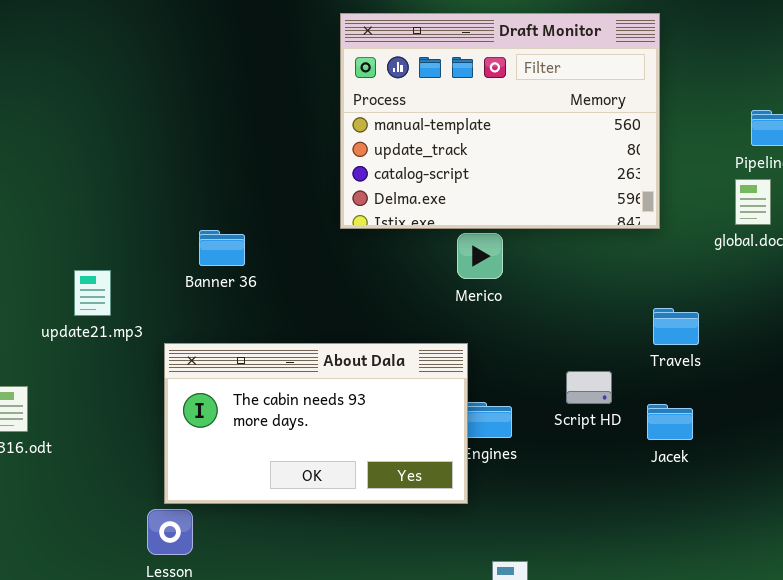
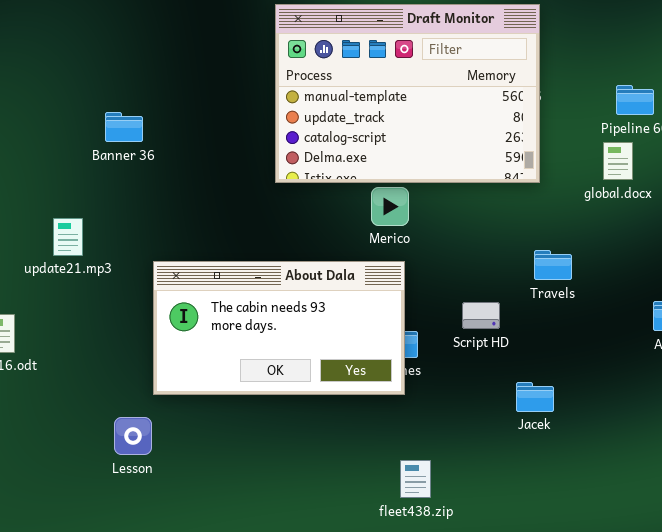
Banner 36: [199,230,245,266] -> [105,112,143,142], moved
About Dala: [164,343,468,504] -> [153,261,405,395], moved
Jacek: [647,404,693,440] -> [516,382,554,412], moved

